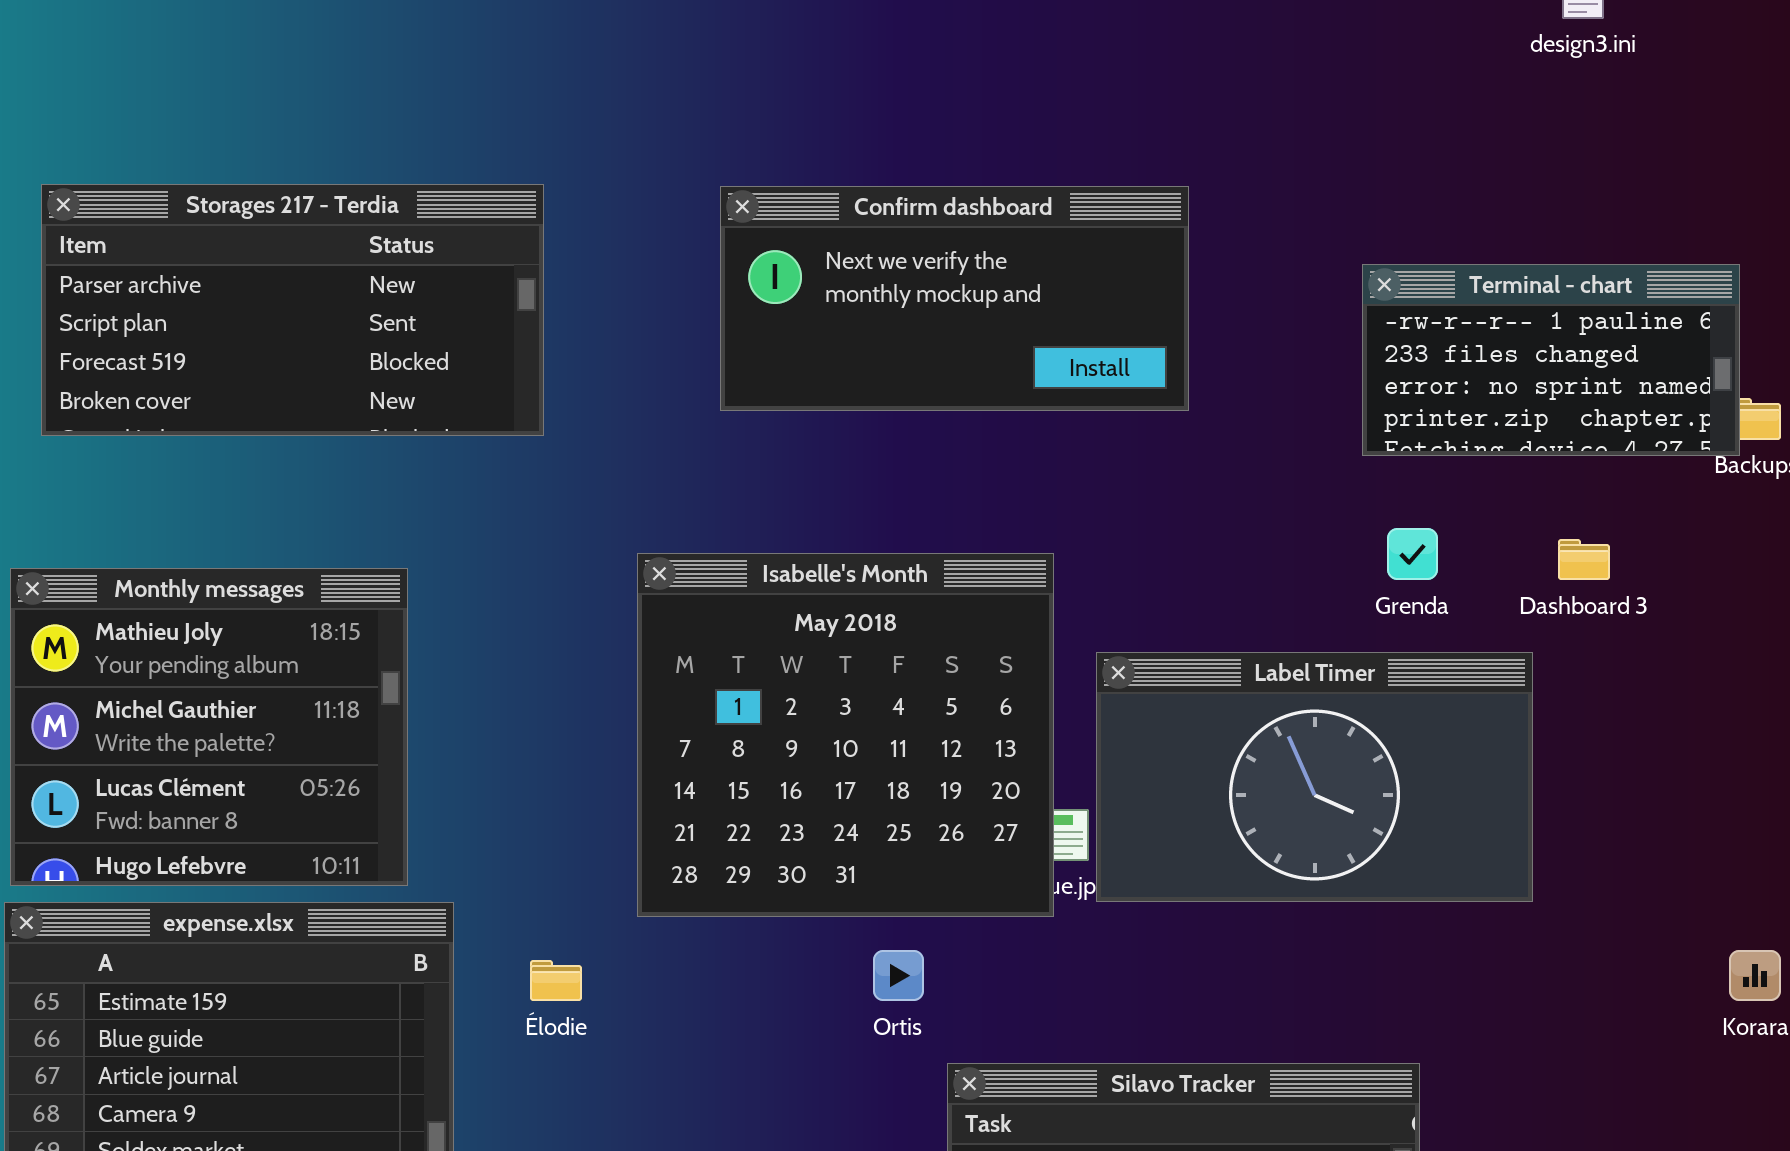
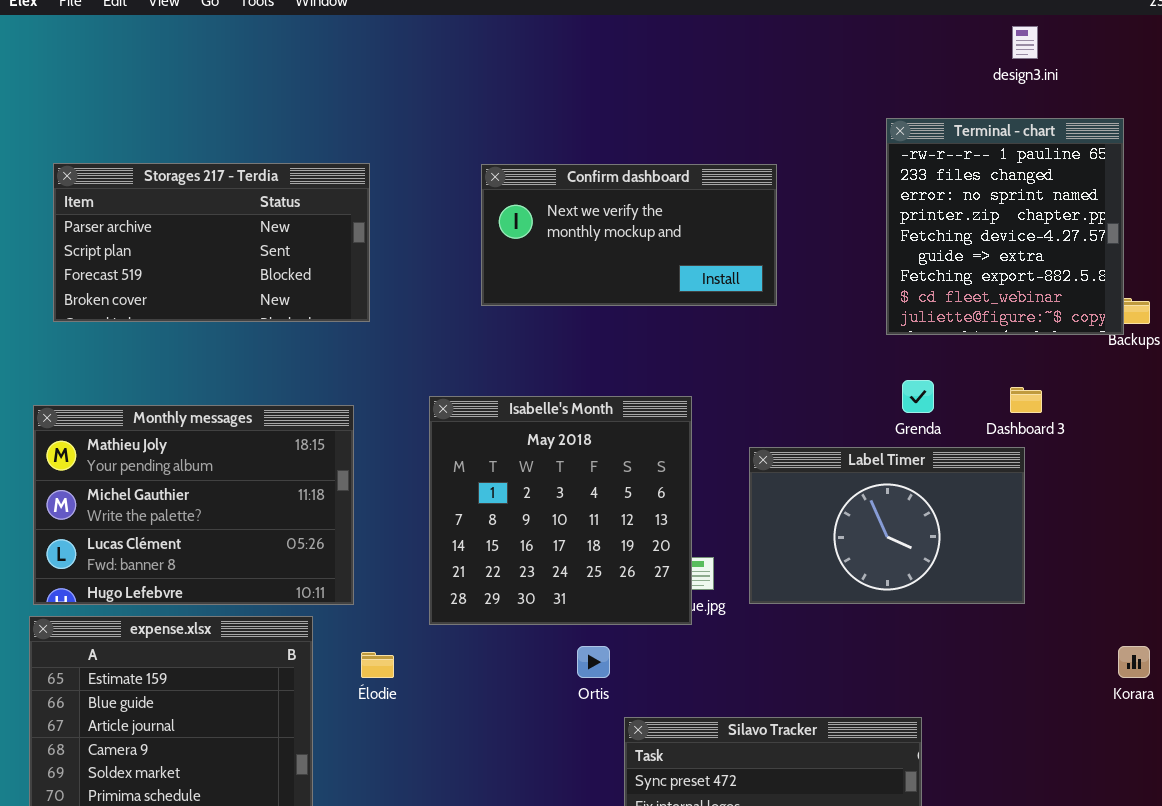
Terminal - chart: [1362,264,1740,456] -> [886,118,1124,335], resized
Monthly messages: [10,568,408,886] -> [33,405,354,605], resized
Label Timer: [1096,652,1533,902] -> [749,447,1025,604], moved

